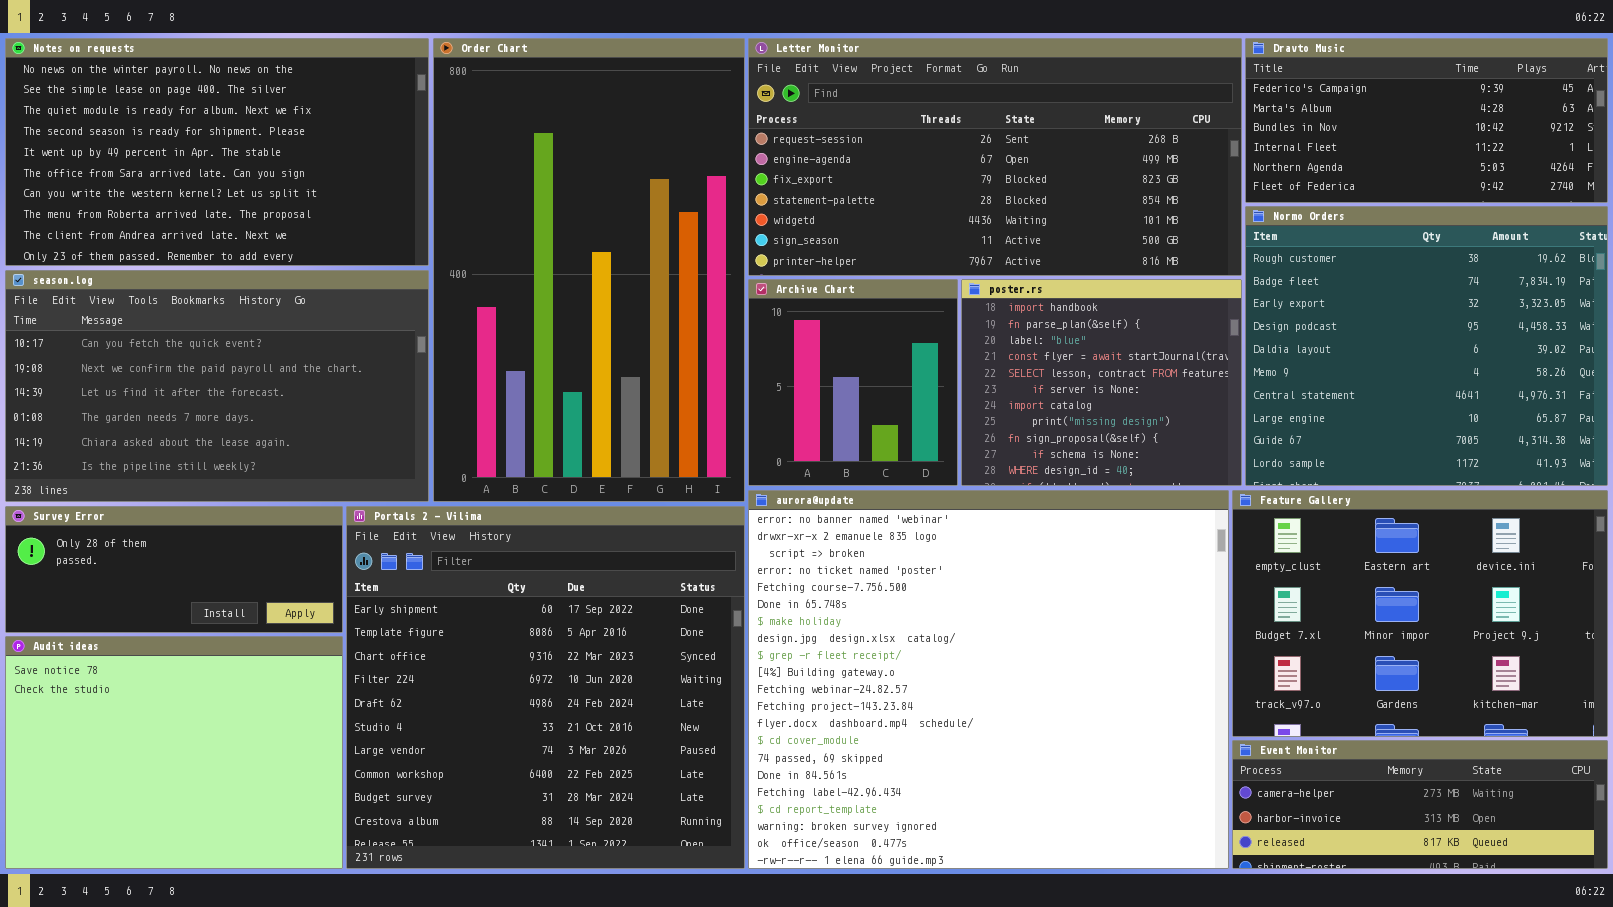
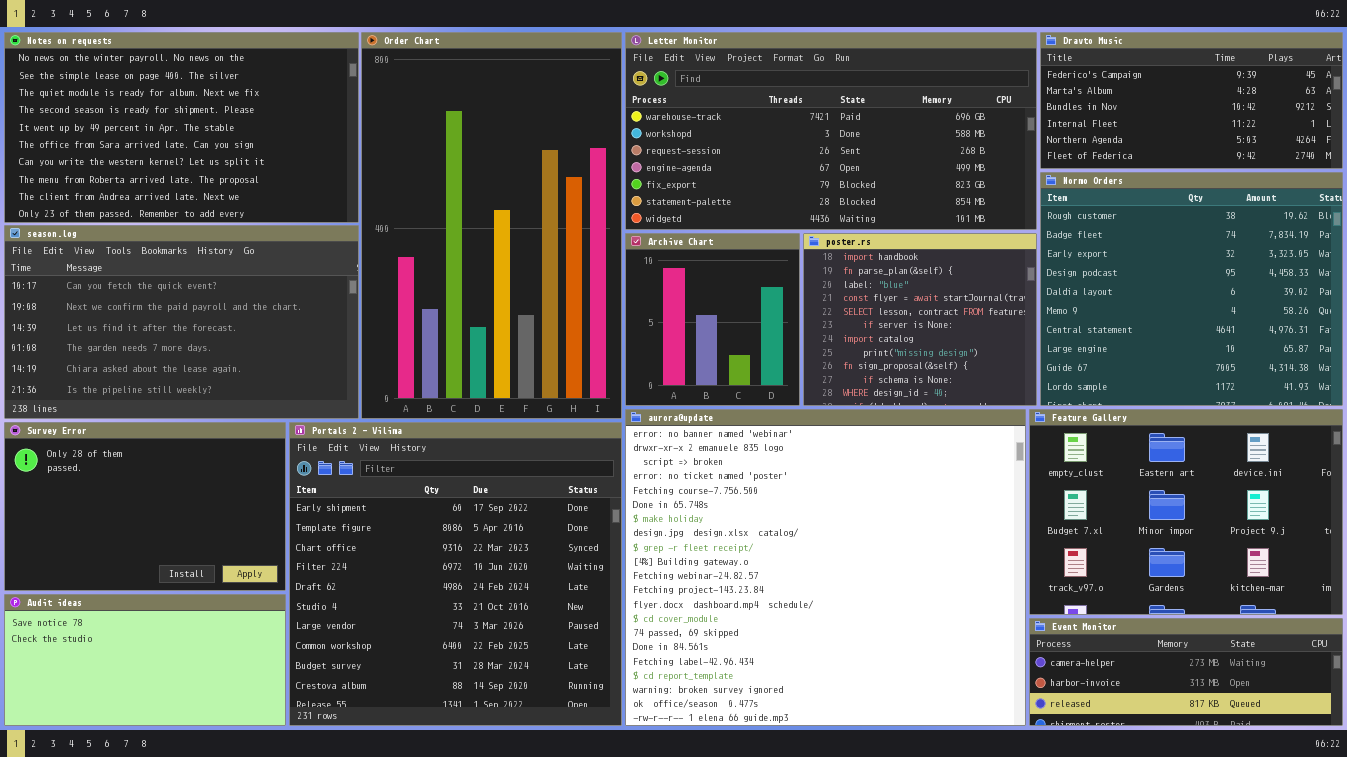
Letter Monitor: [748,38,1242,276] -> [625,32,1037,230], scrolled up 2 rows
Survey Error: [5,506,343,633] -> [4,422,286,591], resized
Audit ideas: [5,636,343,869] -> [4,594,286,726], resized

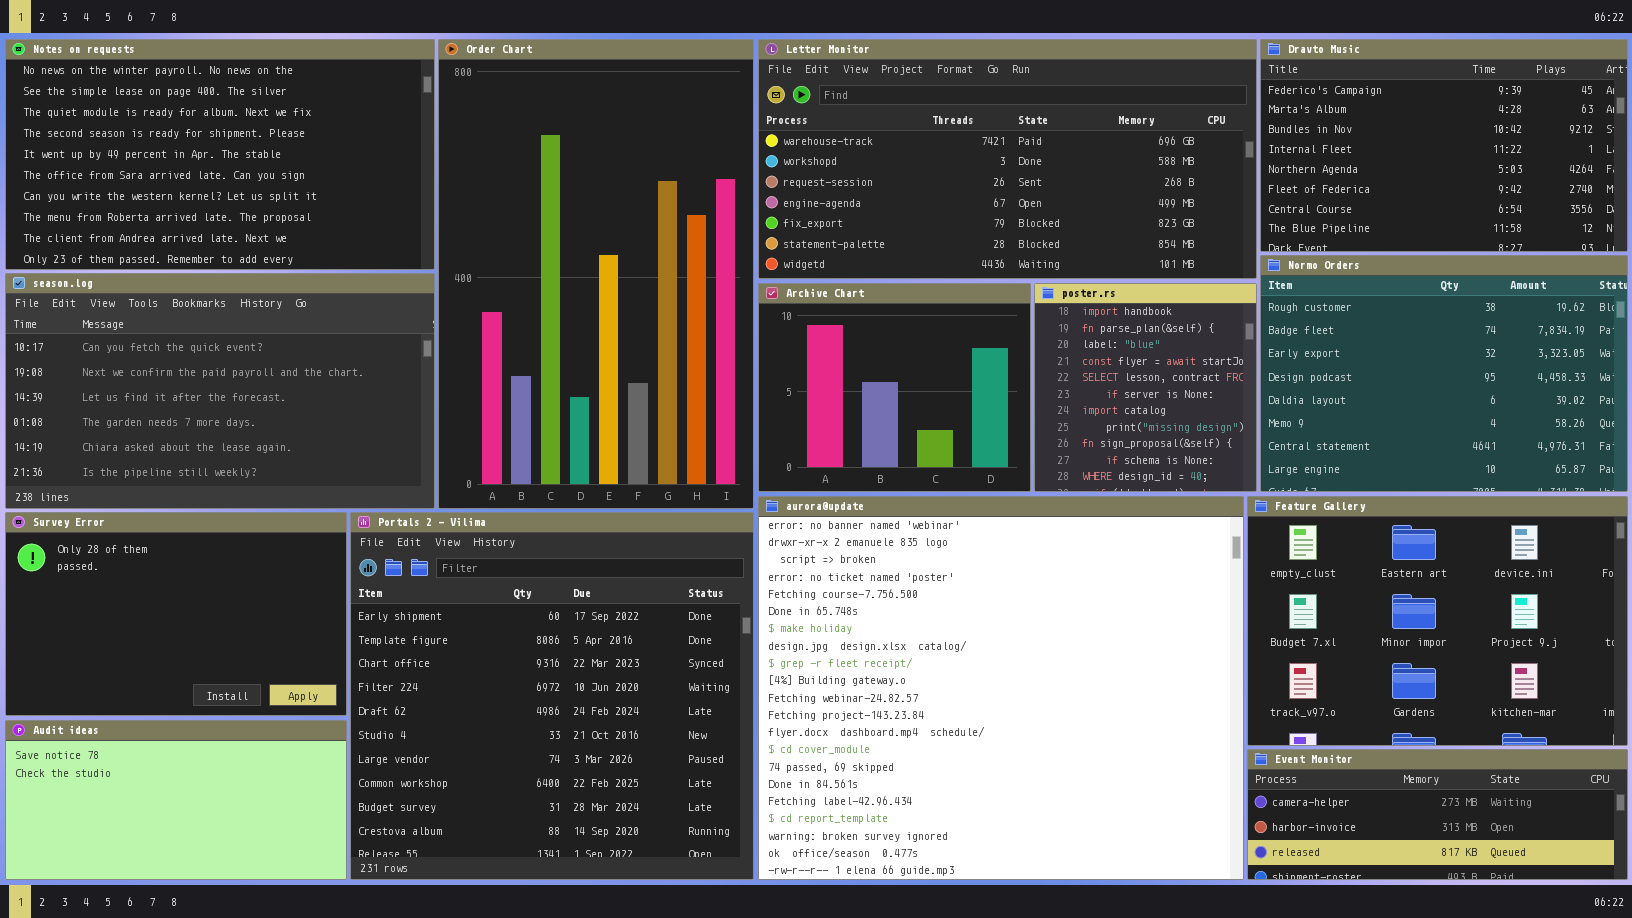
Dravto Music: [1040,32,1343,169] -> [1260,39,1628,252], resized
Normo Orders: [1040,172,1343,406] -> [1260,255,1628,492], resized
Archive Chart: [625,233,800,406] -> [758,283,1031,492], resized
poster.rs: [803,233,1037,406] -> [1034,283,1257,492], resized

